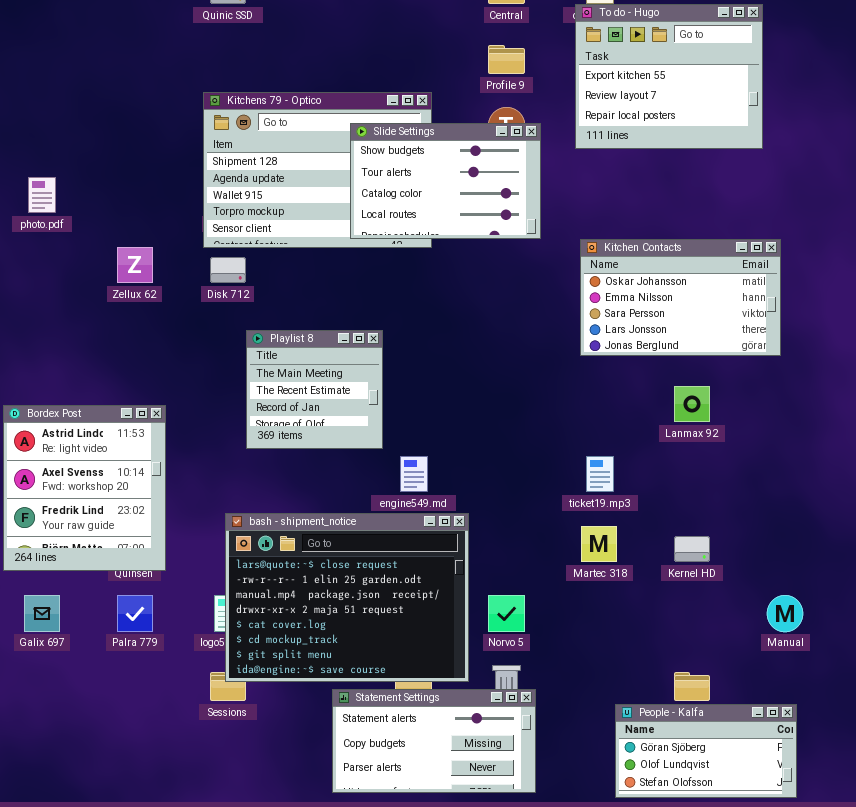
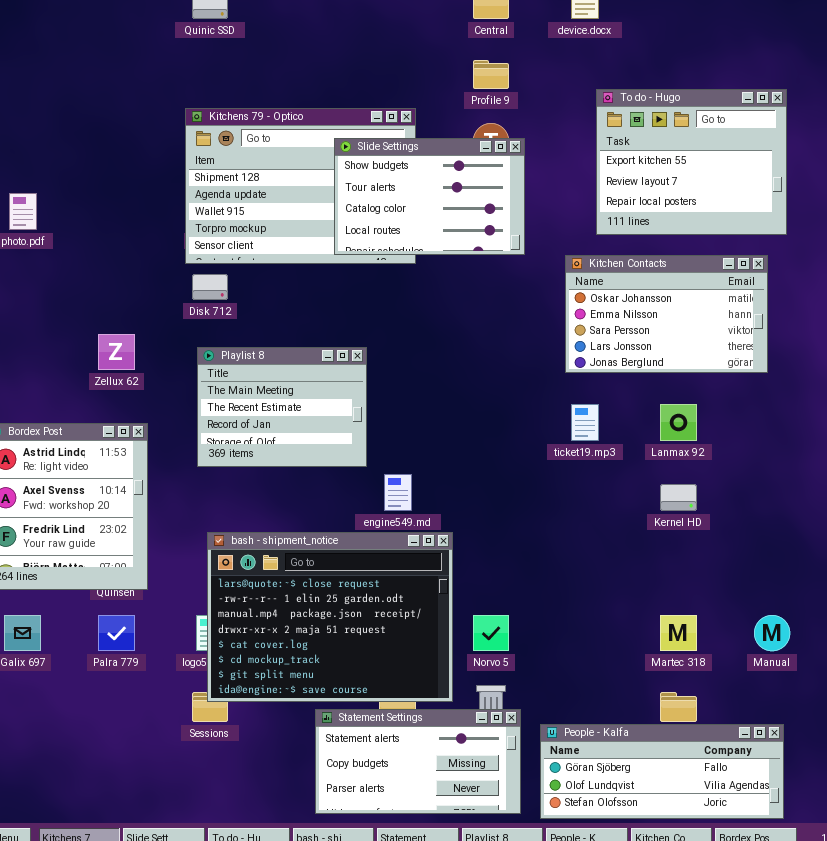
To do - Hugo: [575,4,763,149] -> [596,89,787,235], moved
Zellux 62: [117,247,153,283] -> [98,334,135,370], moved
Playlist 8: [246,330,383,449] -> [197,347,367,467], resized
ticket19.mp3: [586,456,614,492] -> [571,404,599,441], moved
Martec 318: [581,526,617,562] -> [660,615,697,651], moved
Kernel HD: [674,536,710,562] -> [660,484,697,511], moved
People - Kalfa: [615,704,797,798] -> [540,724,784,819], resized

